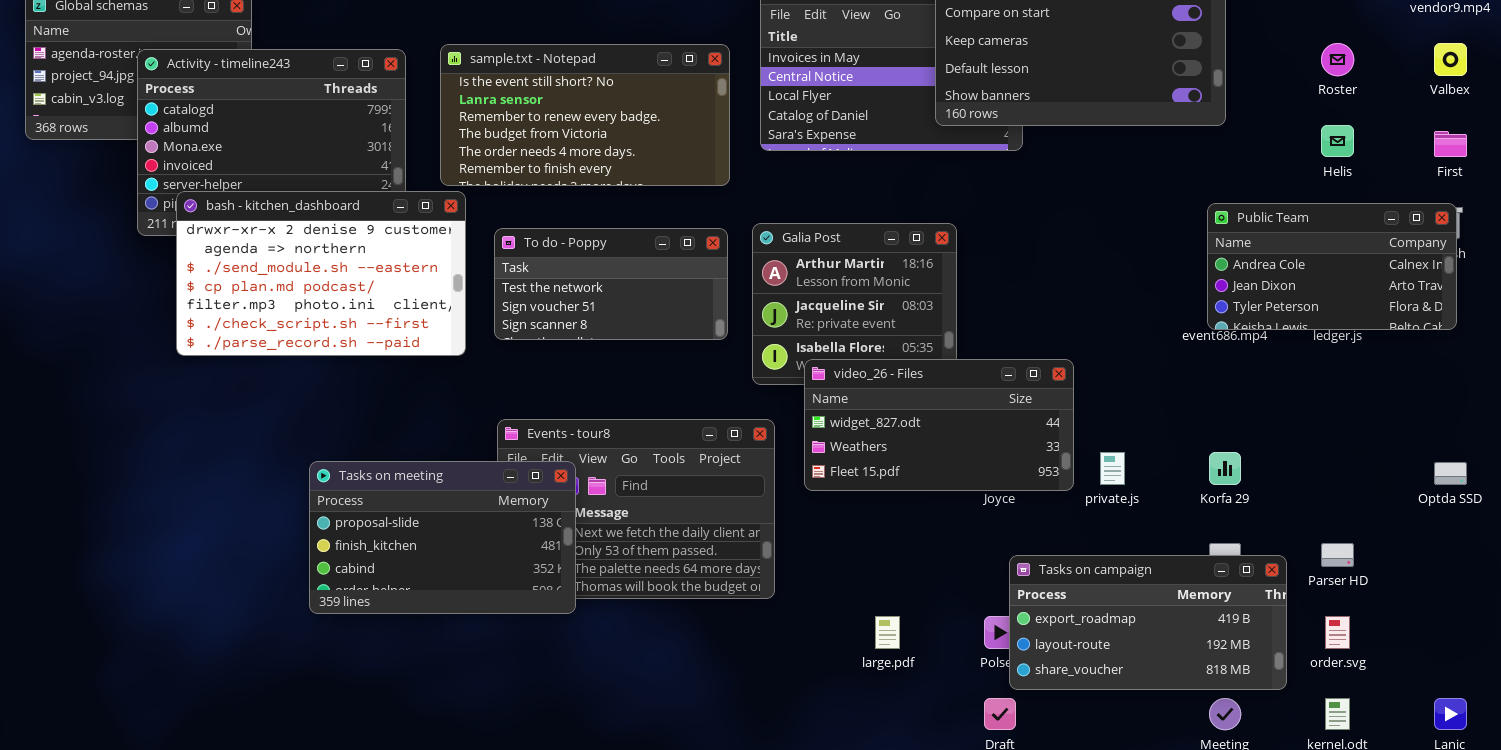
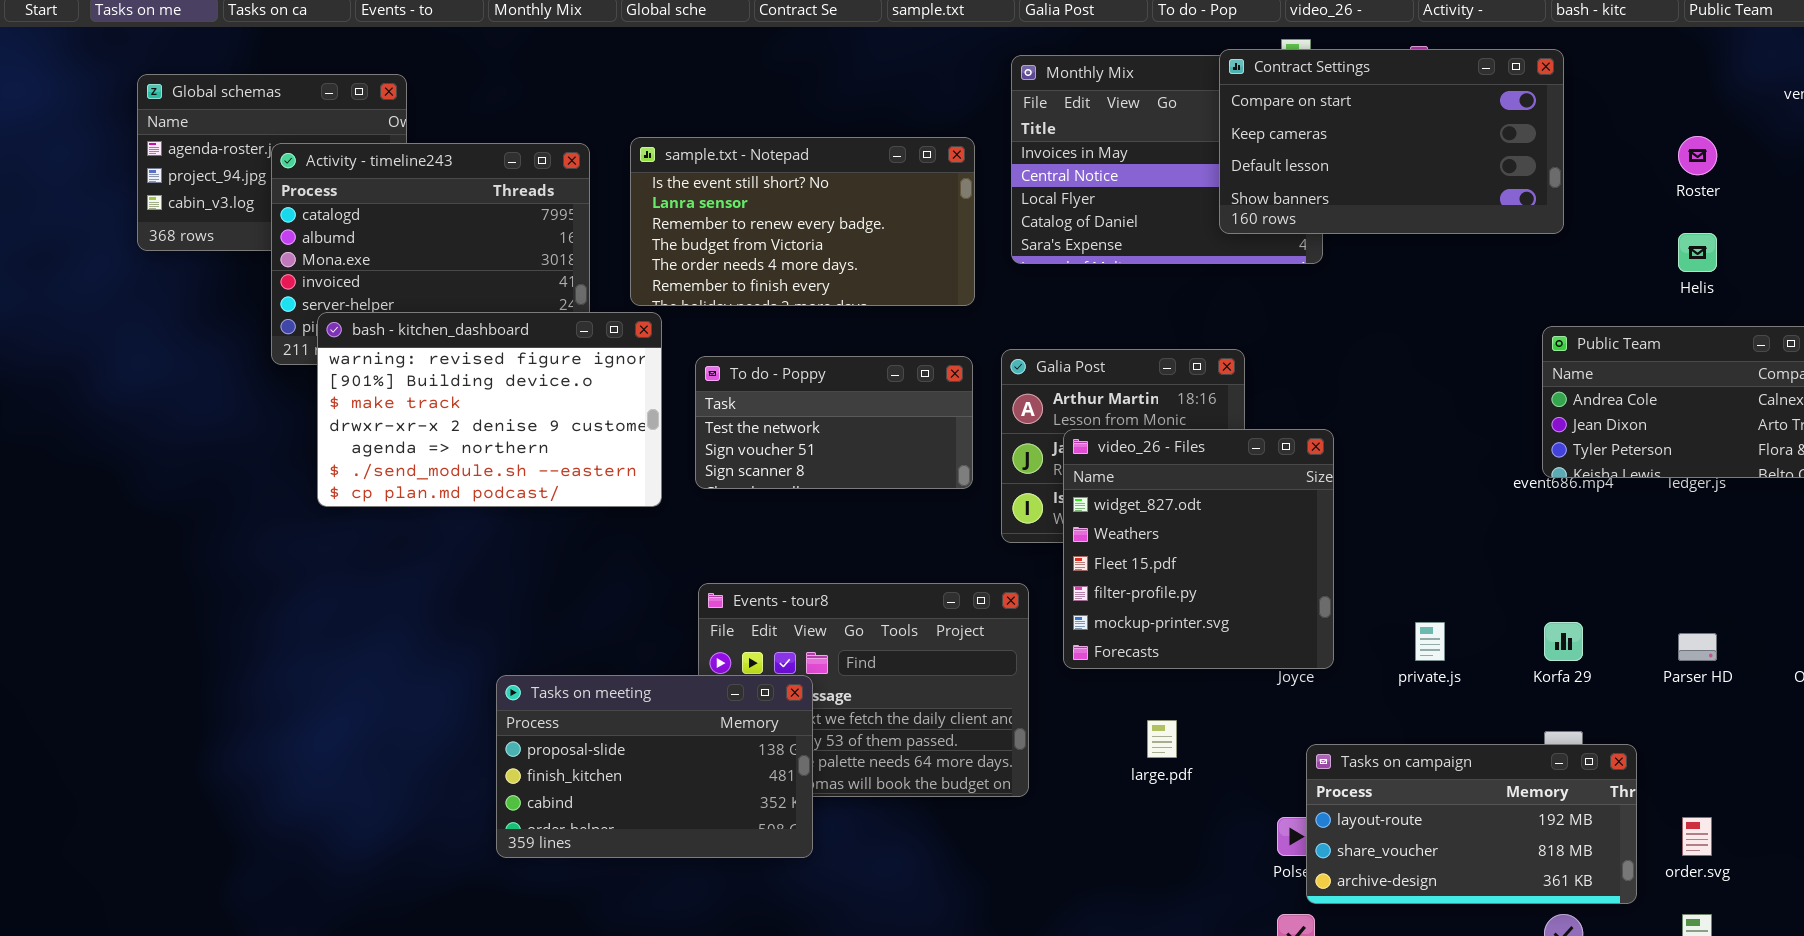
bash - kitchen_dashboard: [176,191,466,356] -> [317,312,662,507], scrolled up 3 rows
video_26 - Files: [804,359,1074,491] -> [1063,429,1334,669], resized
Tasks on meeting: [309,461,576,614] -> [496,675,813,858], moved
Parser HD: [1321,543,1354,567] -> [1678,633,1717,661], moved
Tasks on campaign: [1009,555,1287,690] -> [1306,744,1637,904], scrolled down 1 row
large.pdf: [875,616,900,649] -> [1147,720,1177,758], moved

